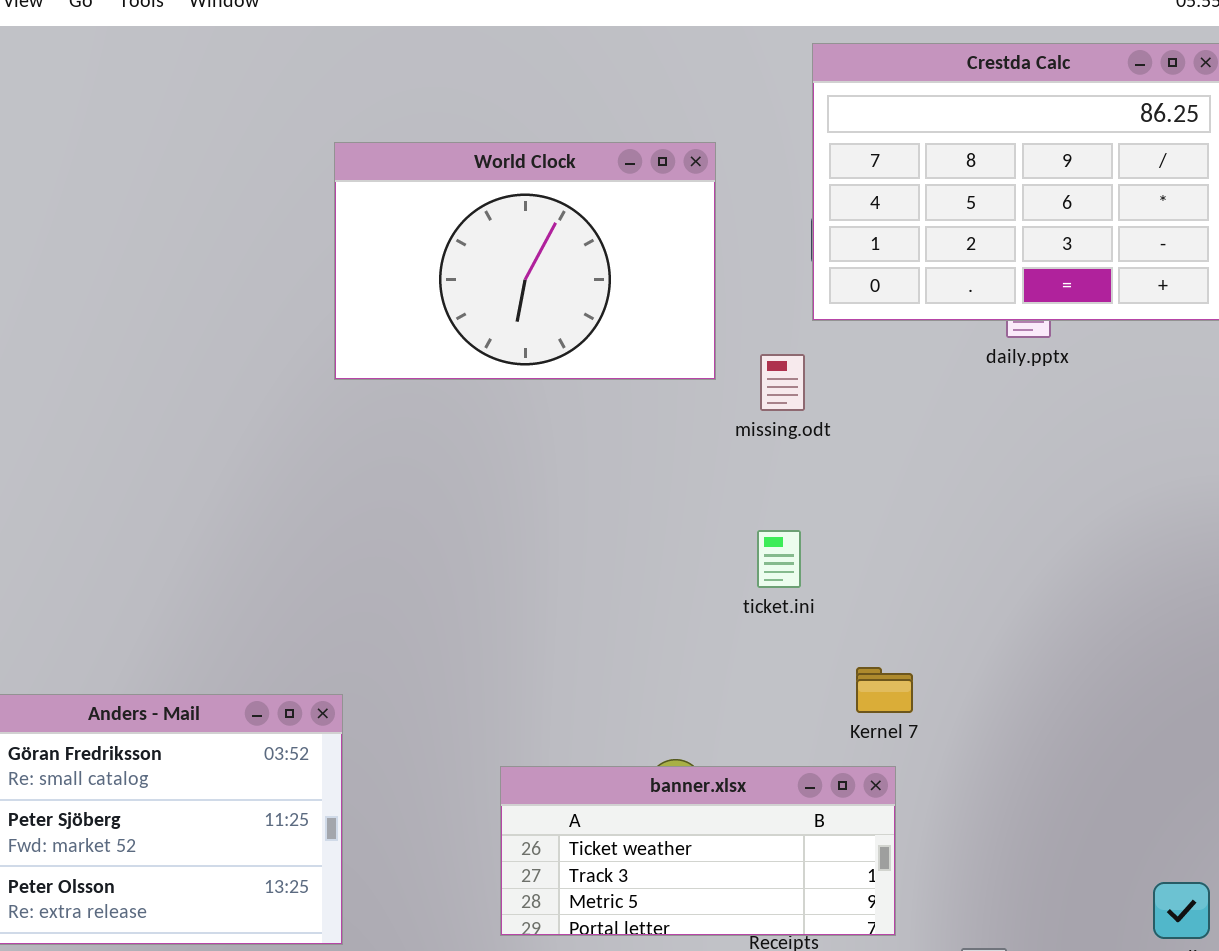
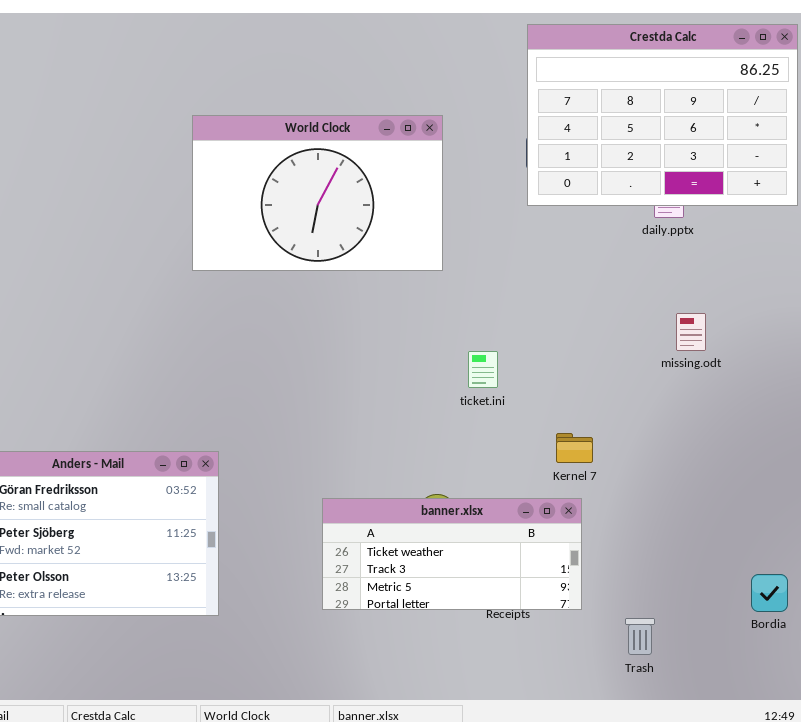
World Clock: [334,142,716,380] -> [192,115,443,271], moved
missing.odt: [760,354,805,411] -> [676,313,706,351], moved
ticket.ini: [757,530,801,588] -> [468,351,498,388], moved

